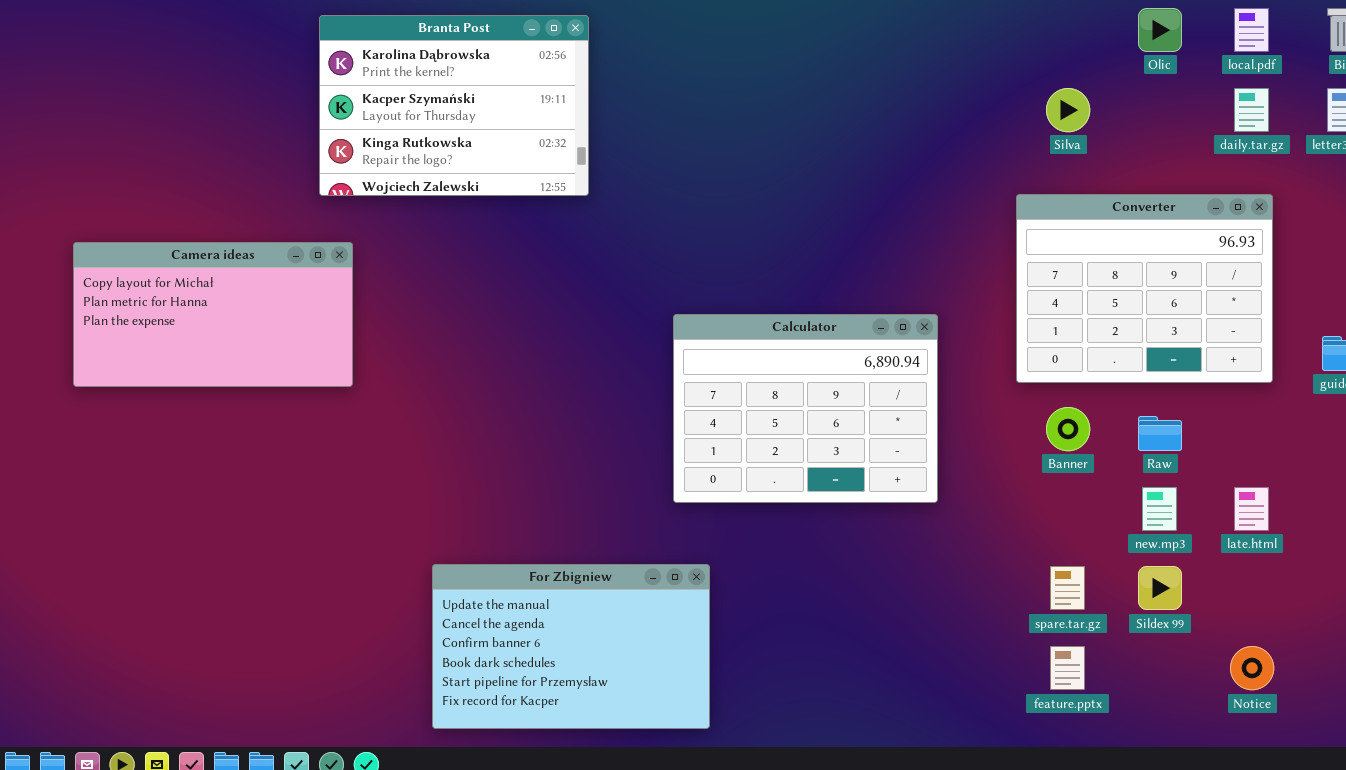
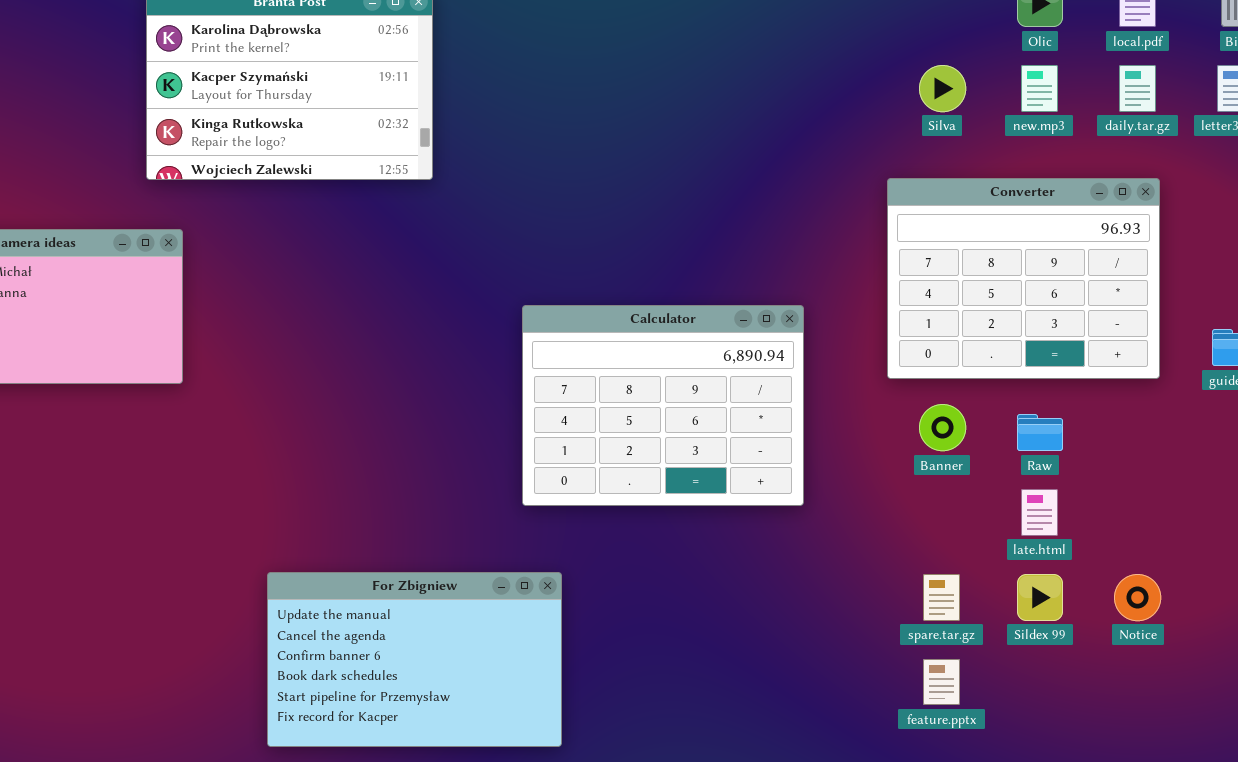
new.mp3: [1142,487,1177,531] -> [1021,65,1058,112], moved
late.html: [1234,487,1269,531] -> [1021,489,1058,536], moved
Notice: [1230,646,1274,690] -> [1114,574,1161,621], moved

